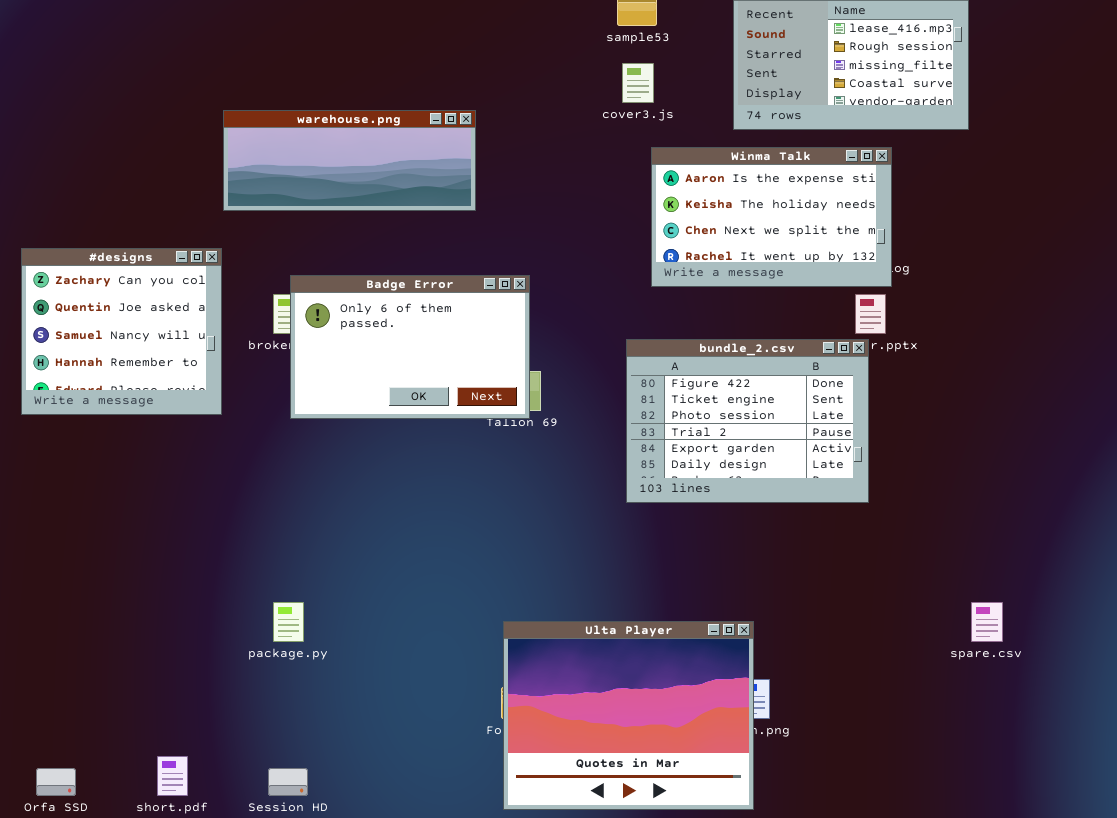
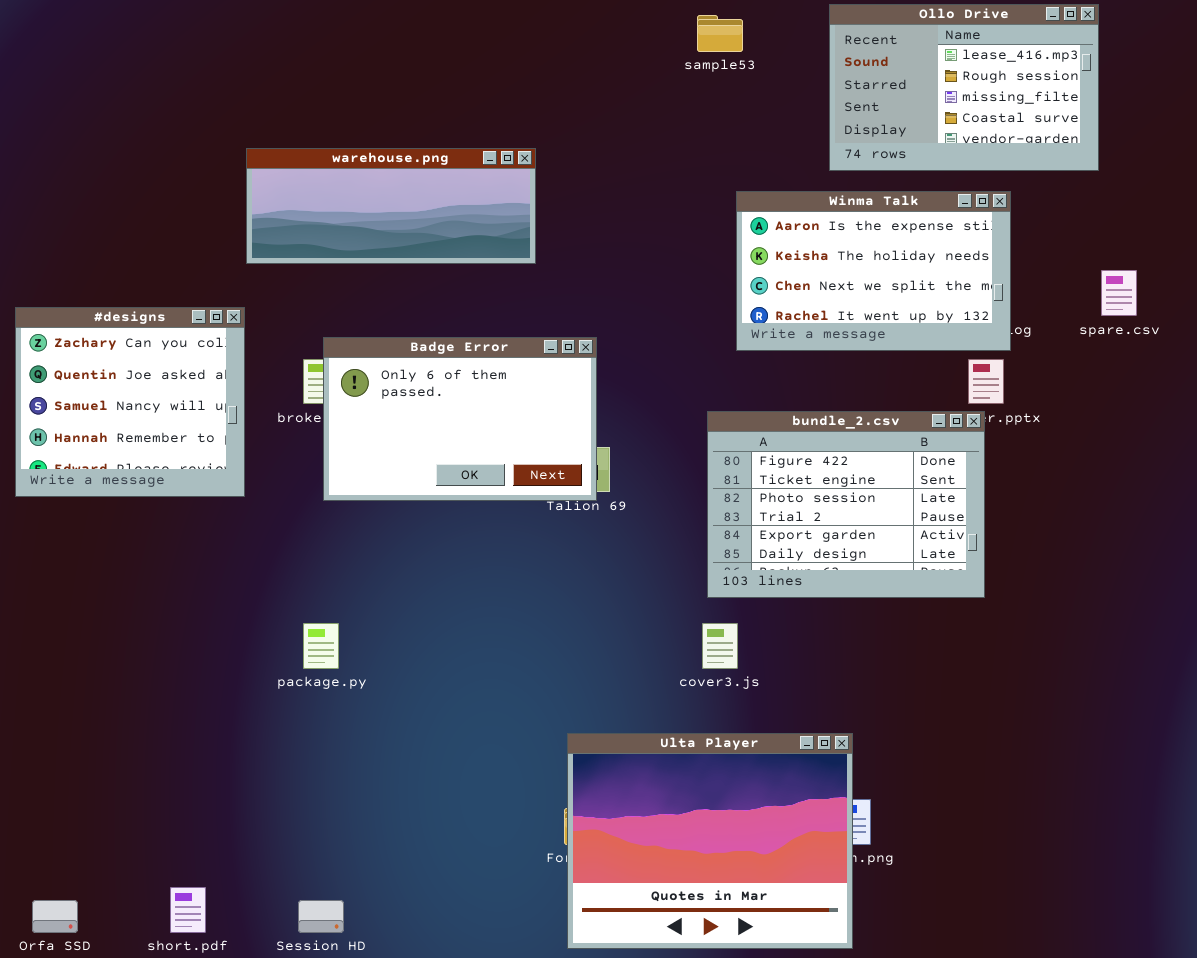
cover3.js: [622,63,654,103] -> [702,623,738,669], moved
package.py: [273,602,304,642] -> [303,623,339,669], moved
spare.csv: [971,602,1003,642] -> [1101,270,1137,316], moved

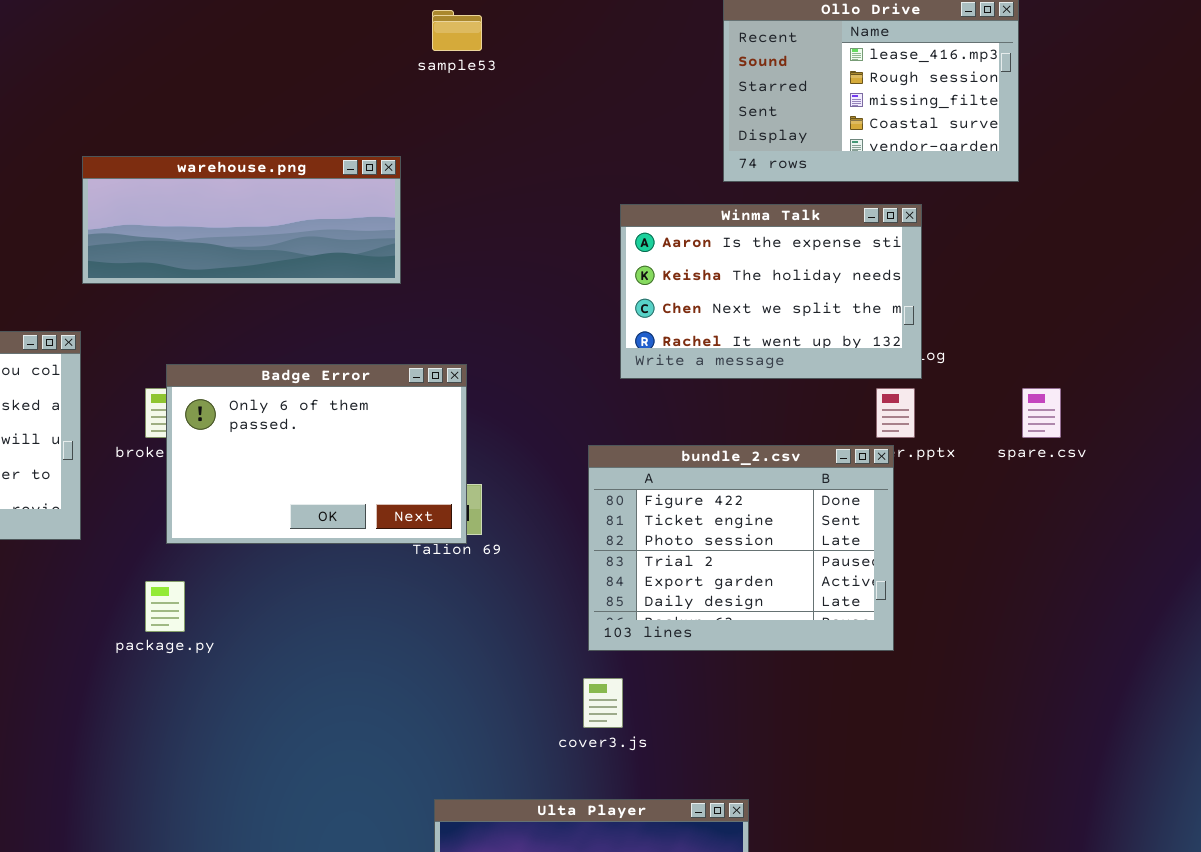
sample53: [697,15,743,52] -> [432,10,482,51], moved
spare.csv: [1101,270,1137,316] -> [1022,388,1061,438], moved
package.py: [303,623,339,669] -> [145,581,185,632], moved

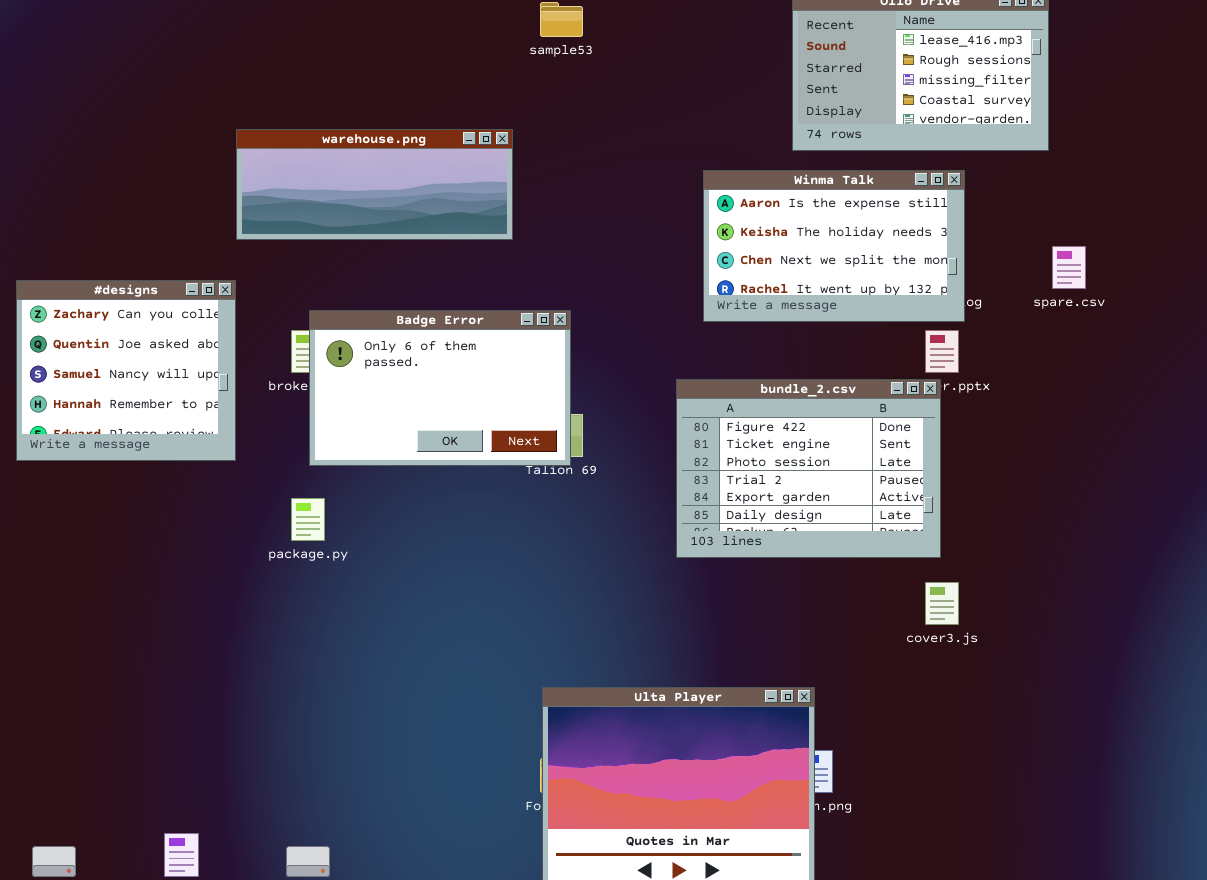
spare.csv: [1022,388,1061,438] -> [1052,246,1086,289], moved
cover3.js: [583,678,623,728] -> [925,582,959,625], moved

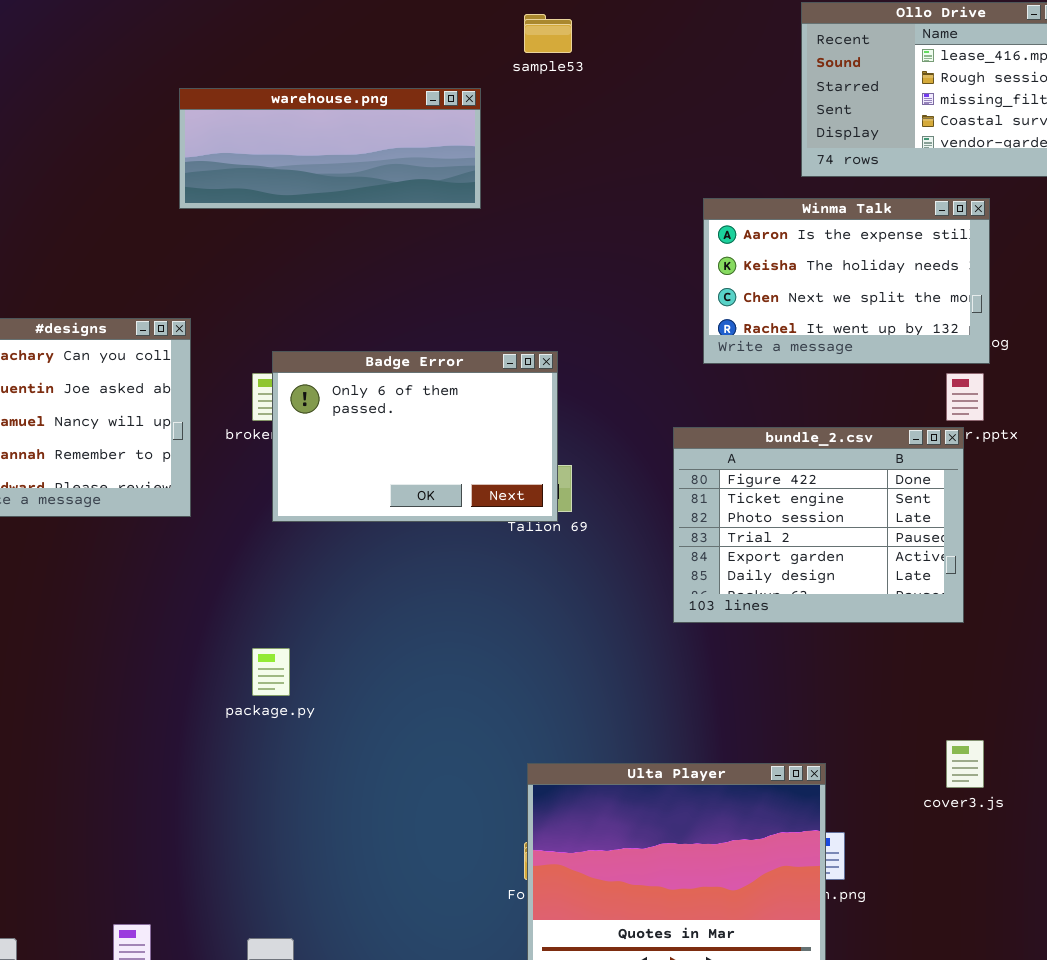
warehouse.png: [236,129,513,240] -> [179,88,481,209], moved
package.py: [291,498,325,541] -> [252,648,290,696], moved
cover3.js: [925,582,959,625] -> [946,740,984,788], moved

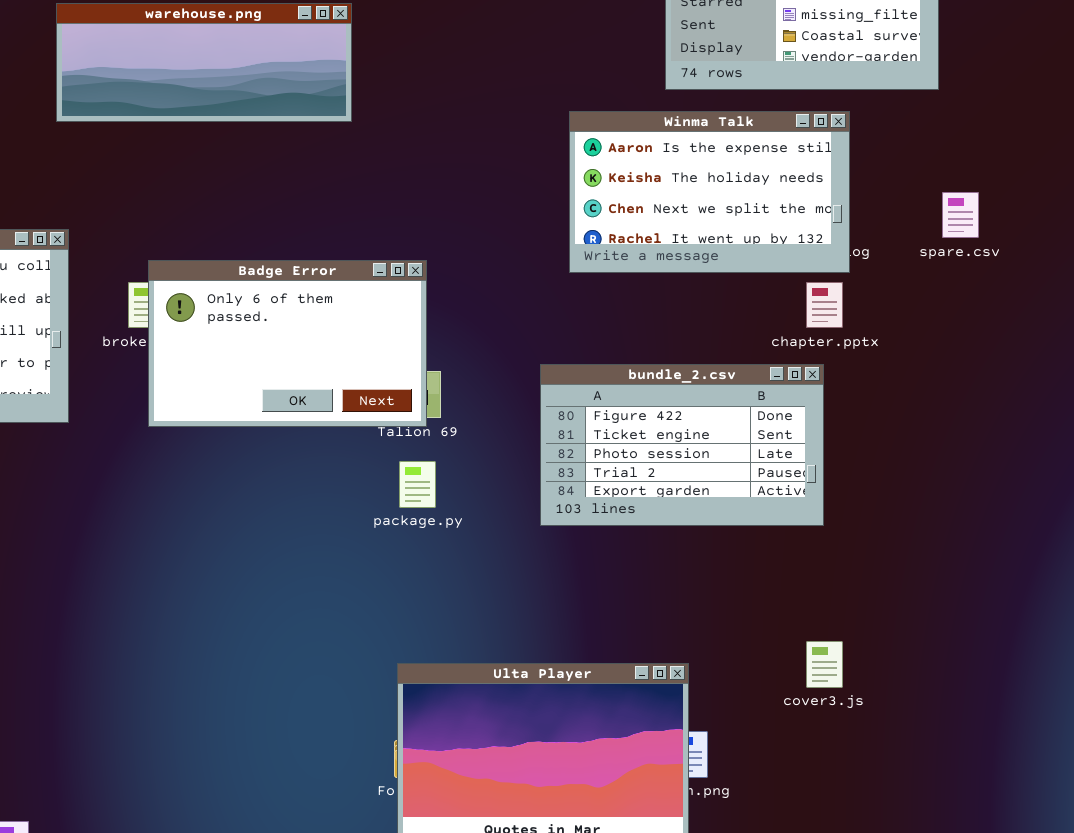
bundle_2.csv: [673,427,964,623] -> [540,364,824,526], resized
package.py: [252,648,290,696] -> [399,461,436,508], moved

